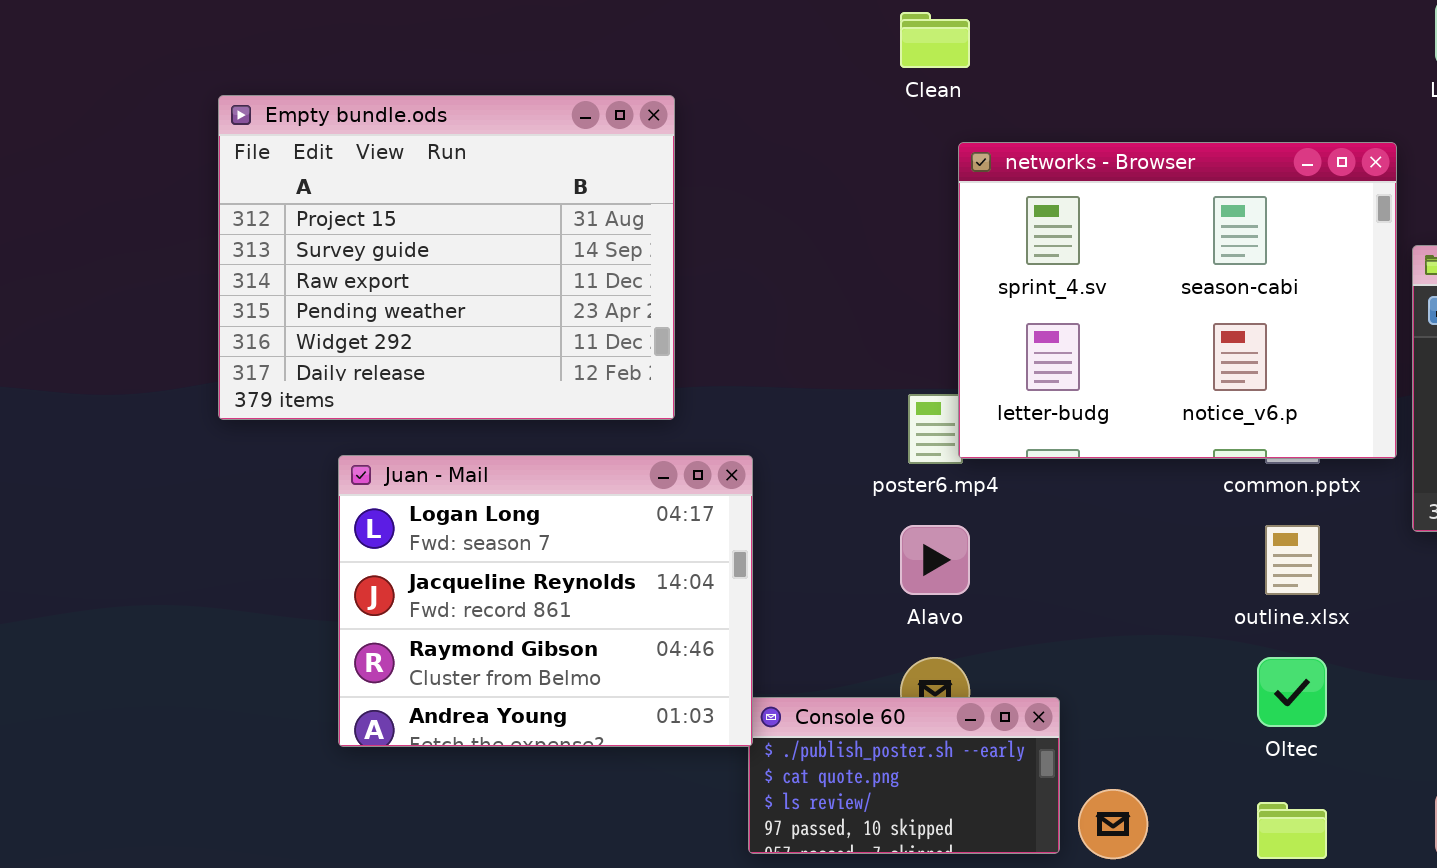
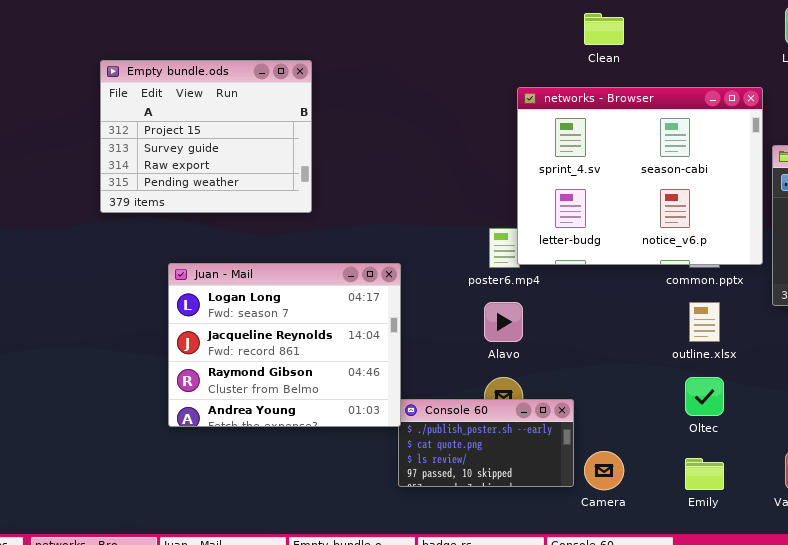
Clean: [900,12,970,68] -> [584,13,624,45], moved
Empty bundle.ods: [218,95,675,420] -> [100,60,312,213], resized

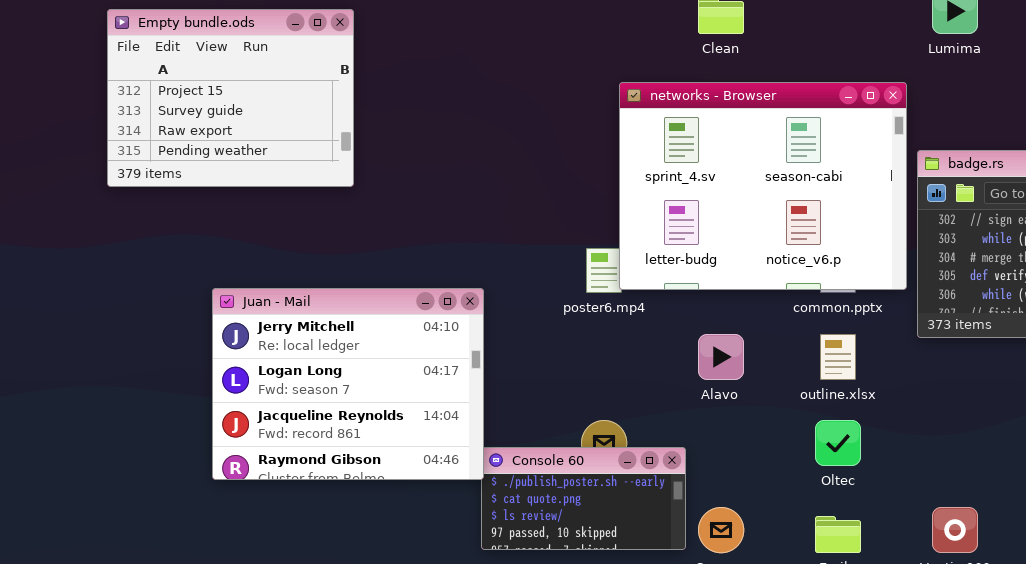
Empty bundle.ods: [100,60,312,213] -> [107,9,354,187], moved
Juan - Mail: [168,263,401,427] -> [212,288,484,480], scrolled up 1 row
Alavo: [484,302,523,342] -> [698,334,744,380], moved

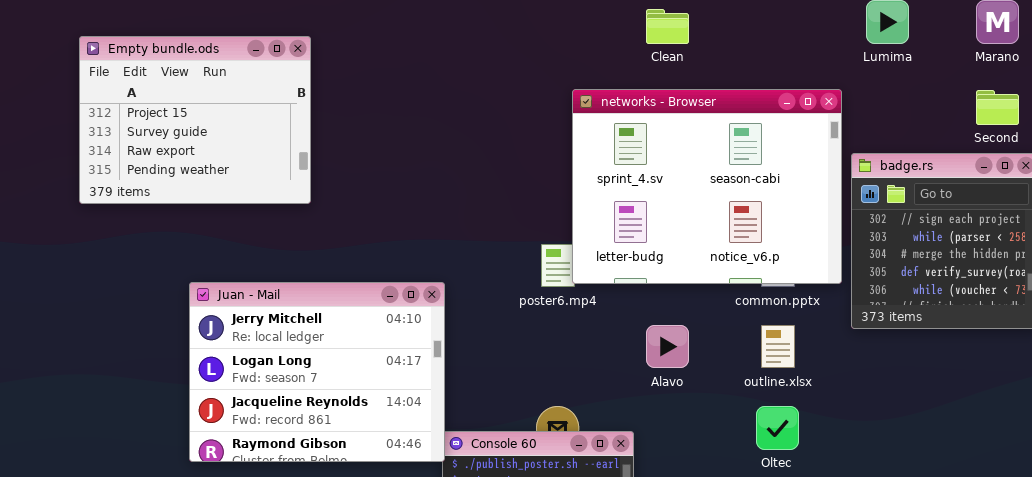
Empty bundle.ods: [107,9,354,187] -> [79,36,311,204], moved

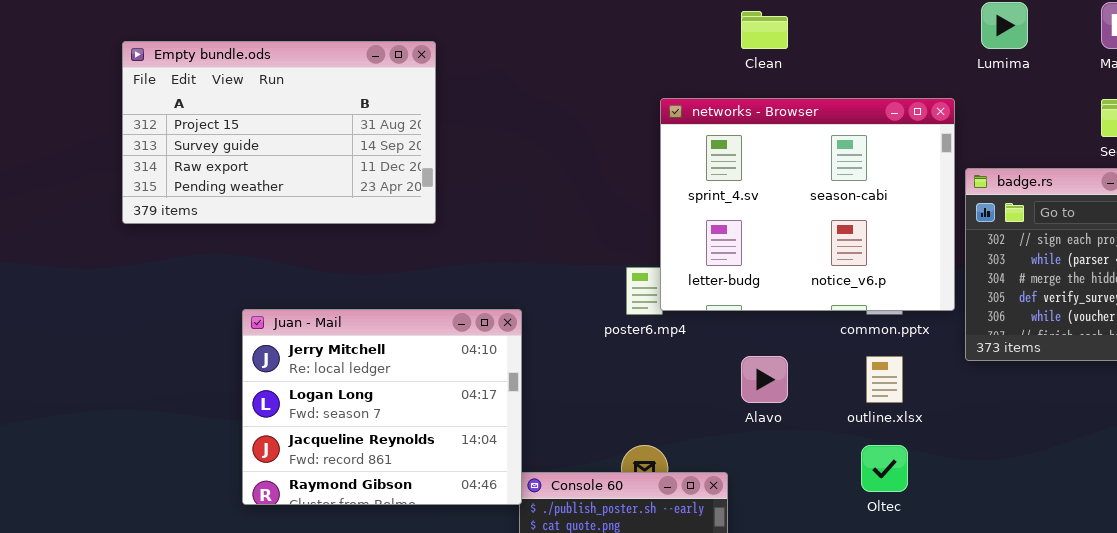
Empty bundle.ods: [79,36,311,204] -> [122,41,436,224], resized

